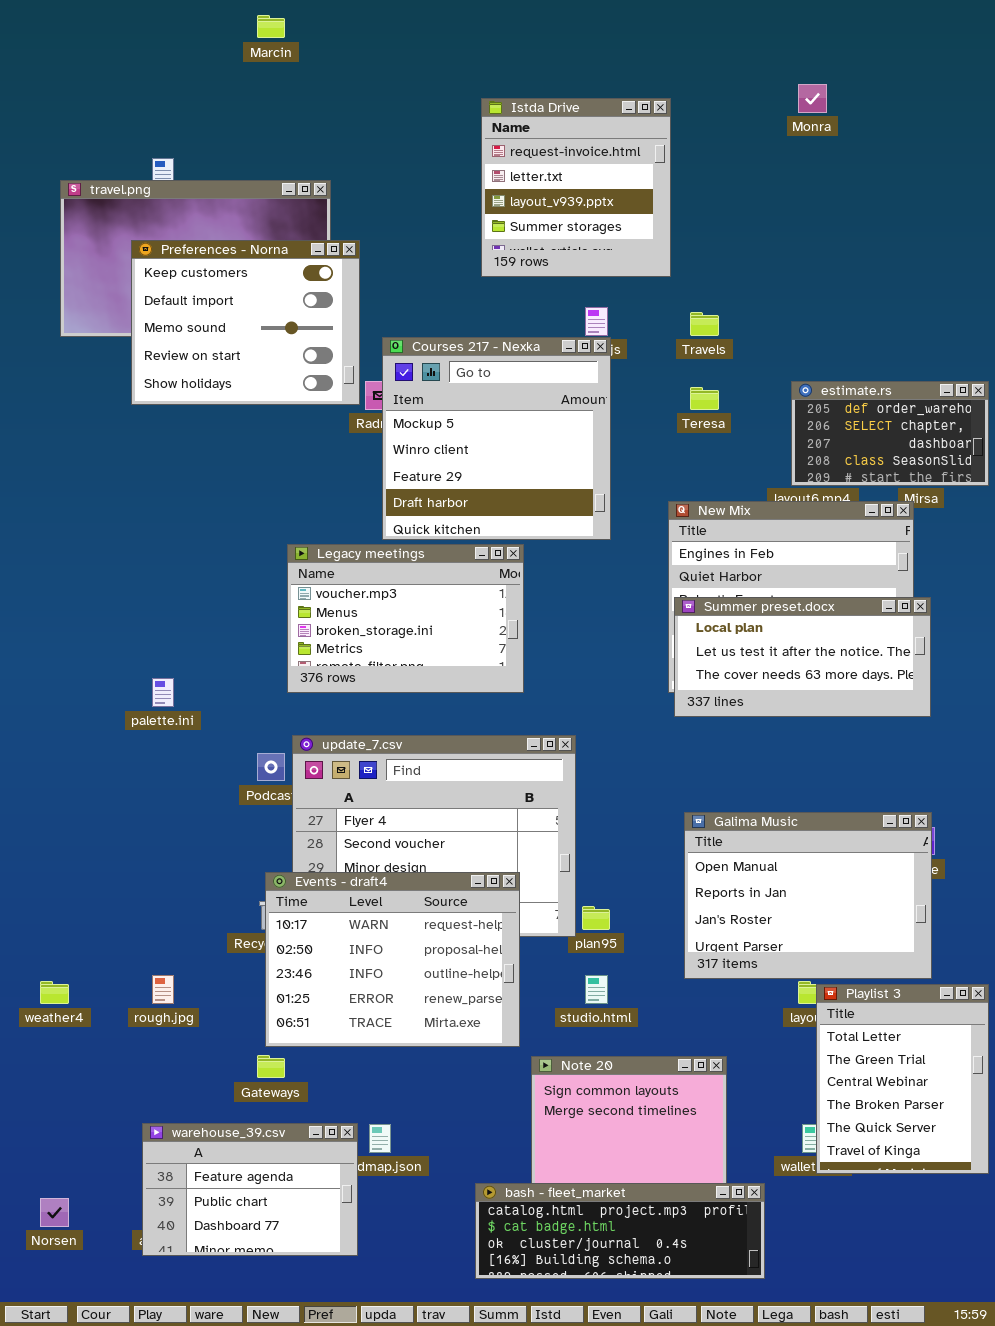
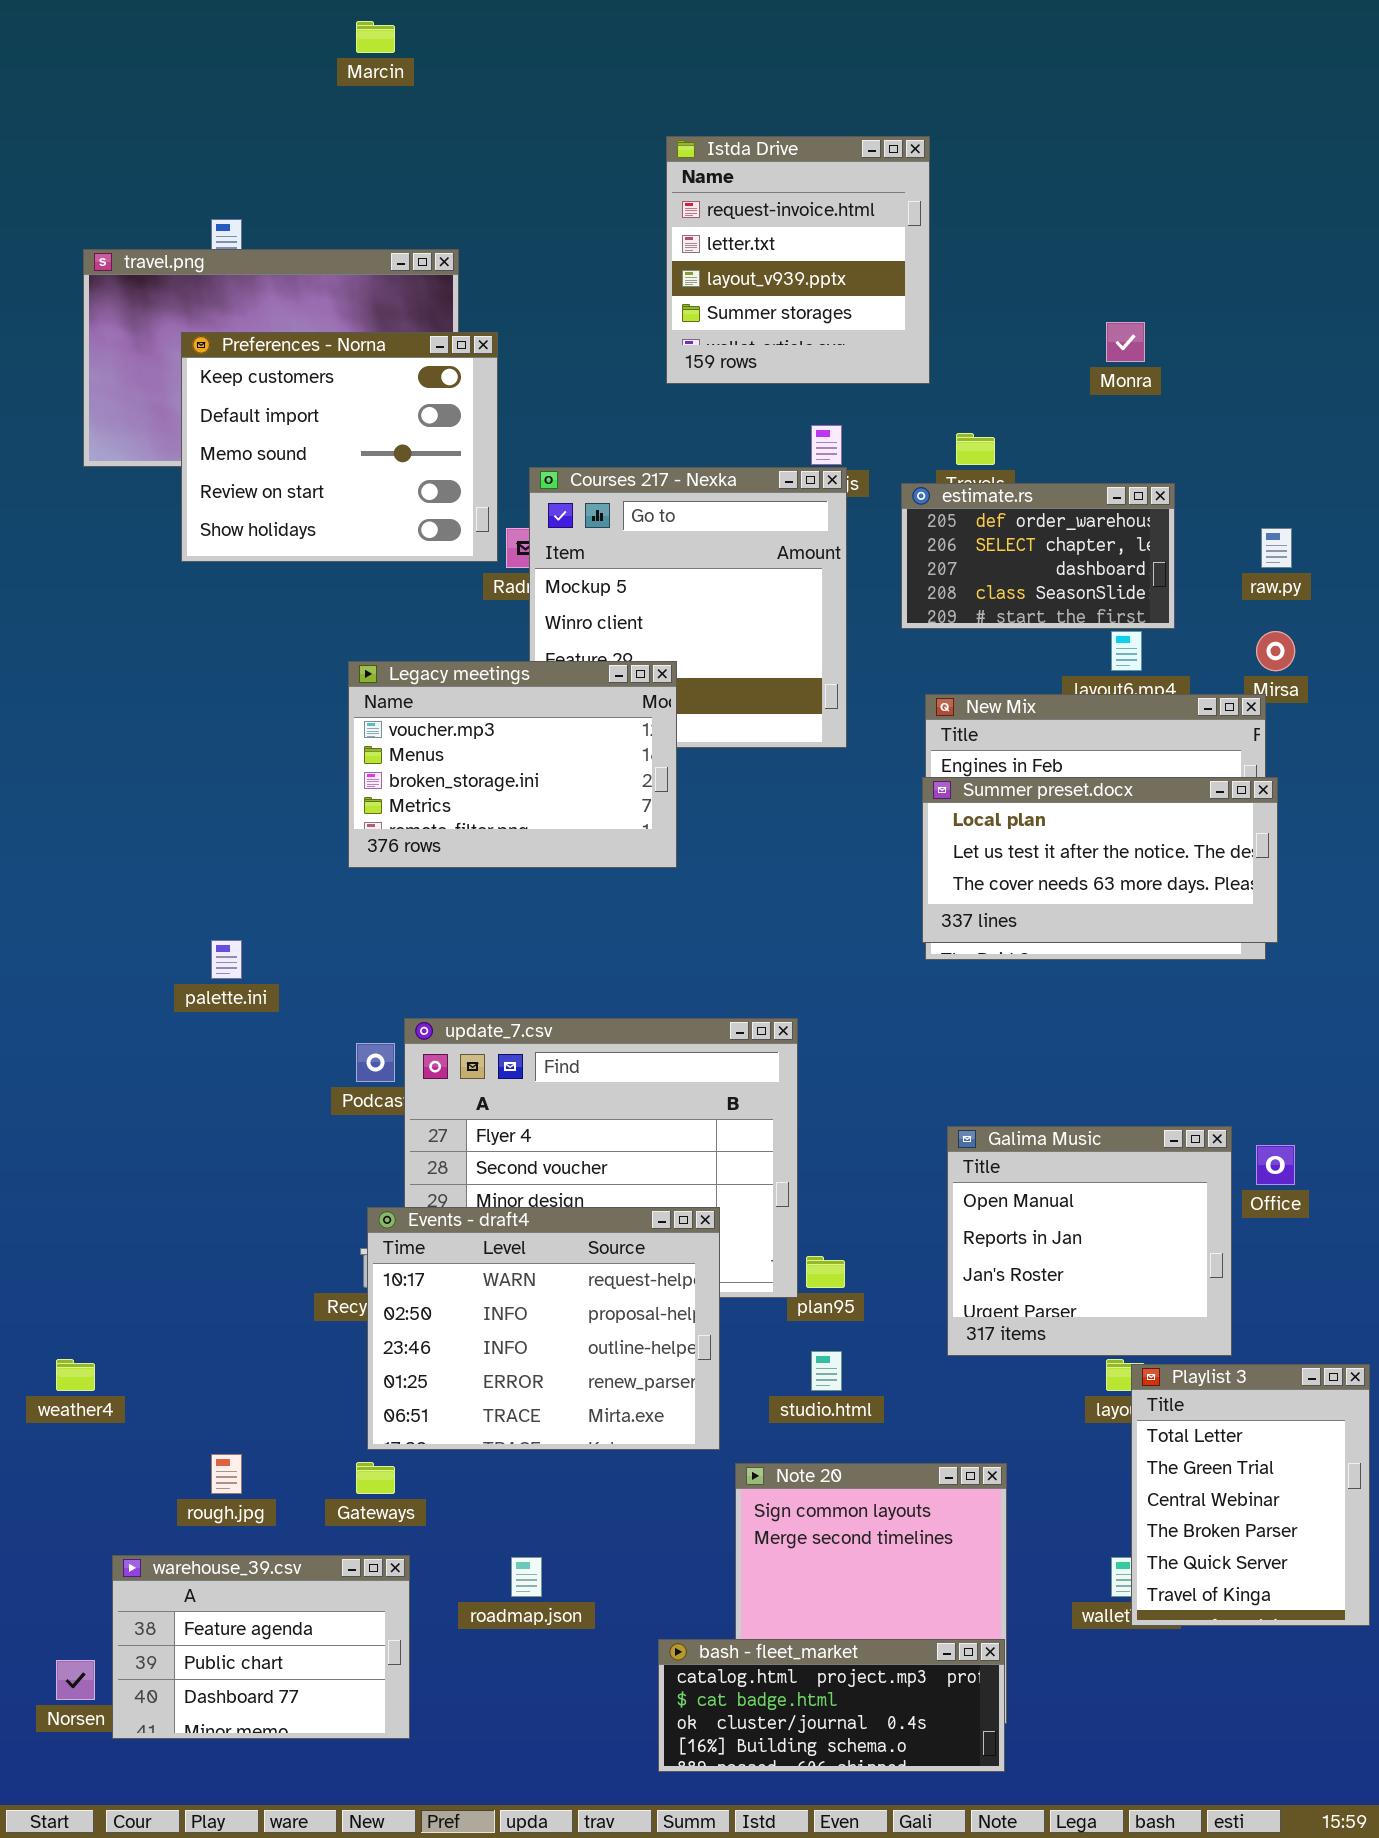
Monra: [798,84,827,113] -> [1106,322,1145,362], moved
estimate.rs: [791,381,989,486] -> [901,483,1175,629], moved
Legacy meetings: [287,544,524,693] -> [348,661,677,868], moved
Summer preset.docx: [674,597,931,717] -> [922,777,1278,943], moved
Galima Music: [684,812,932,979] -> [947,1126,1232,1356], resized
rough.jpg: [152,975,174,1004] -> [211,1454,242,1494], moved
warehouse_39.csv: [142,1123,358,1256] -> [112,1555,410,1739], moved
bash - fleet_market: [475,1183,765,1279] -> [658,1639,1005,1772], resized

